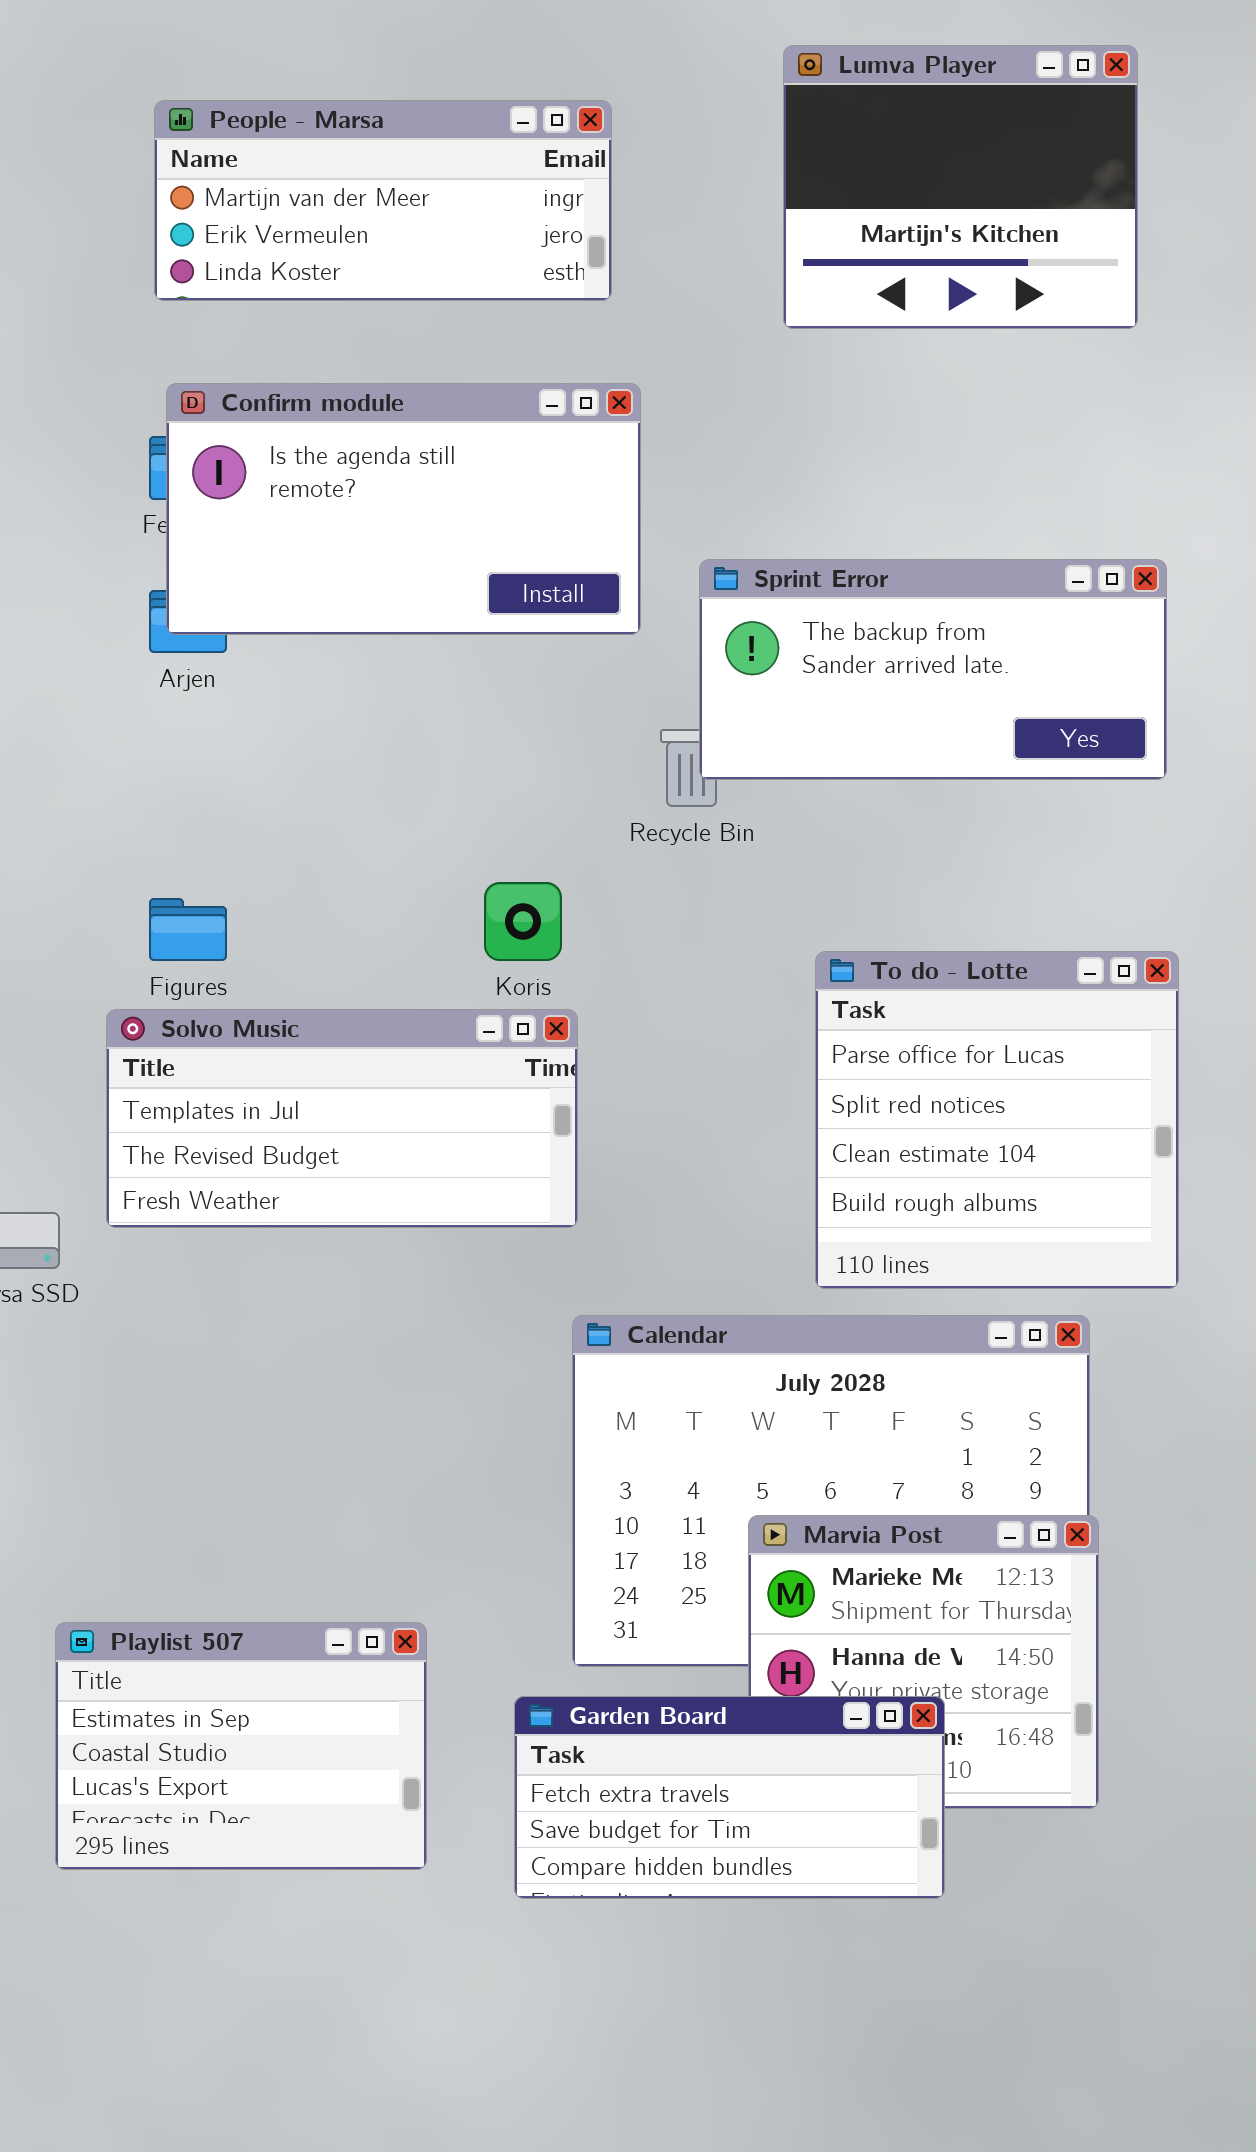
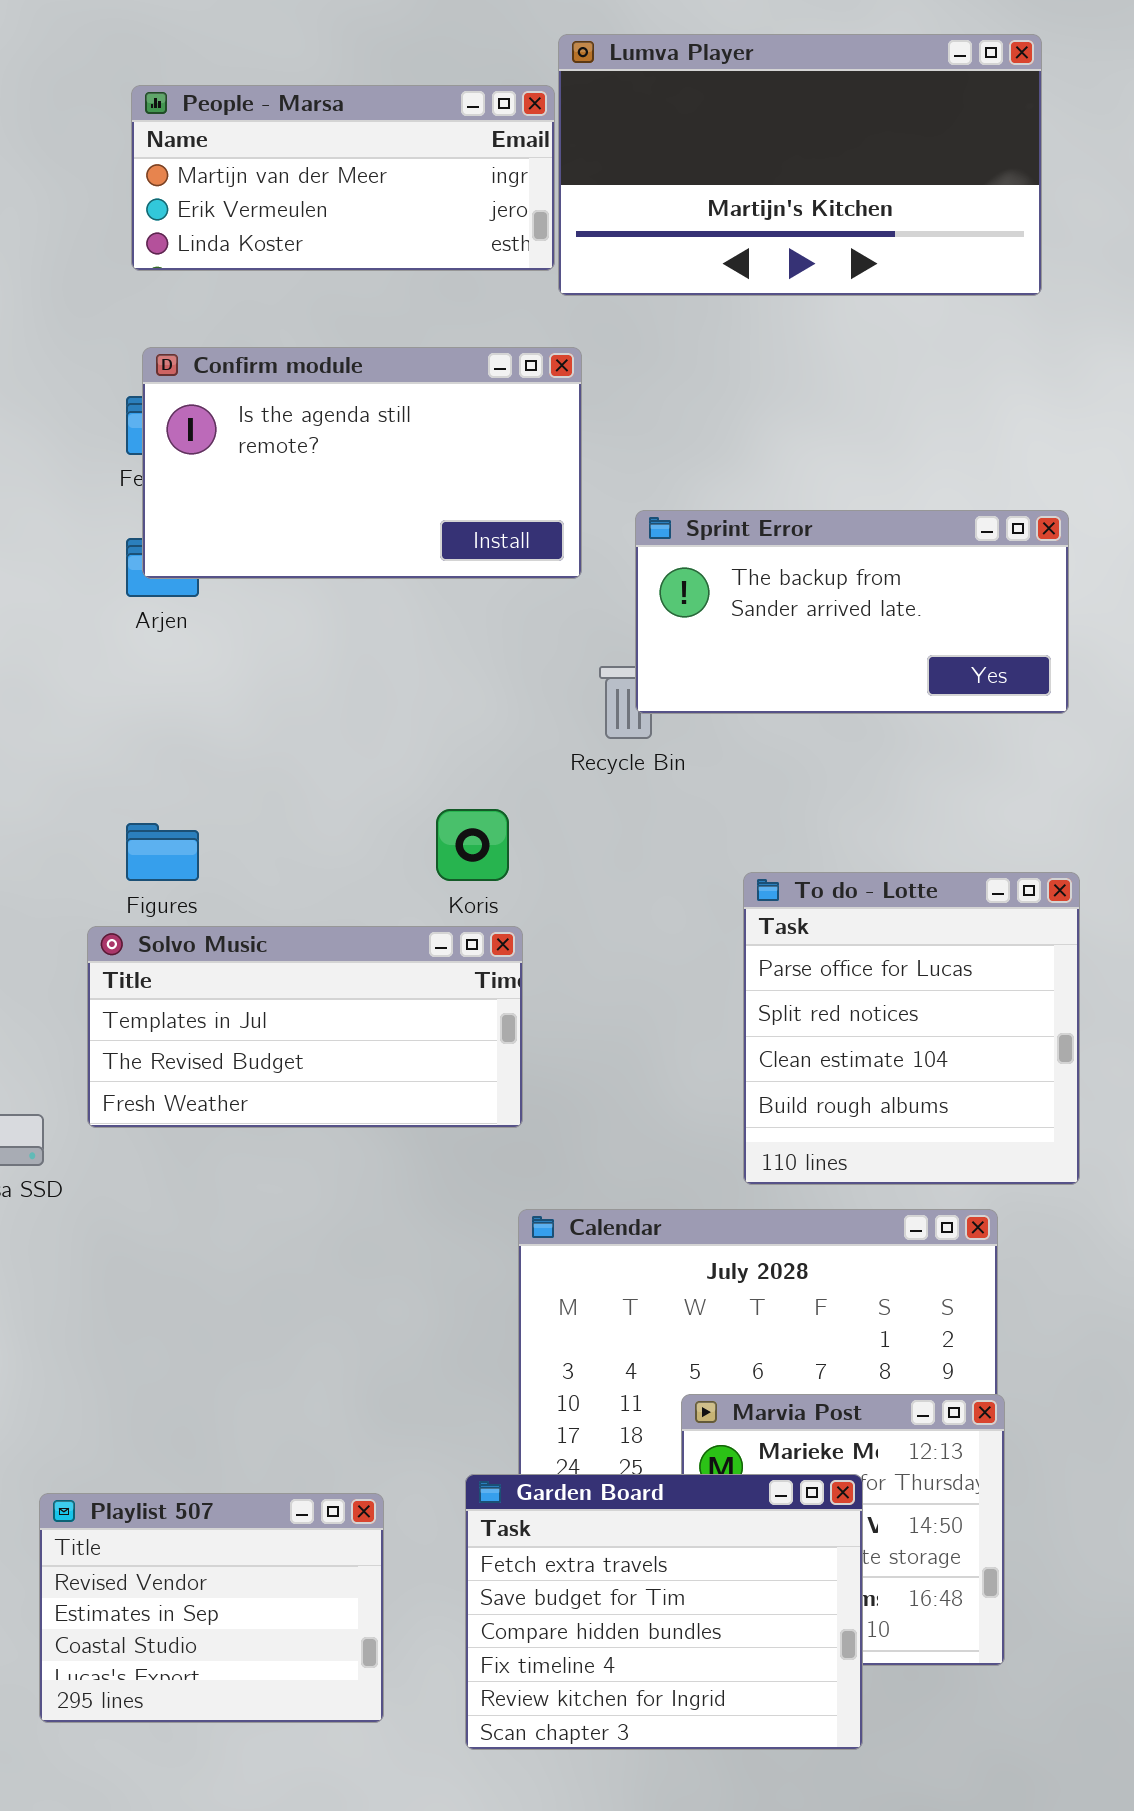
Lumva Player: [783,45,1138,329] -> [558,34,1042,296], resized
Playlist 507: [55,1622,427,1870] -> [39,1493,384,1723], scrolled up 1 row
Garden Board: [514,1696,945,1899] -> [465,1474,863,1750], resized

